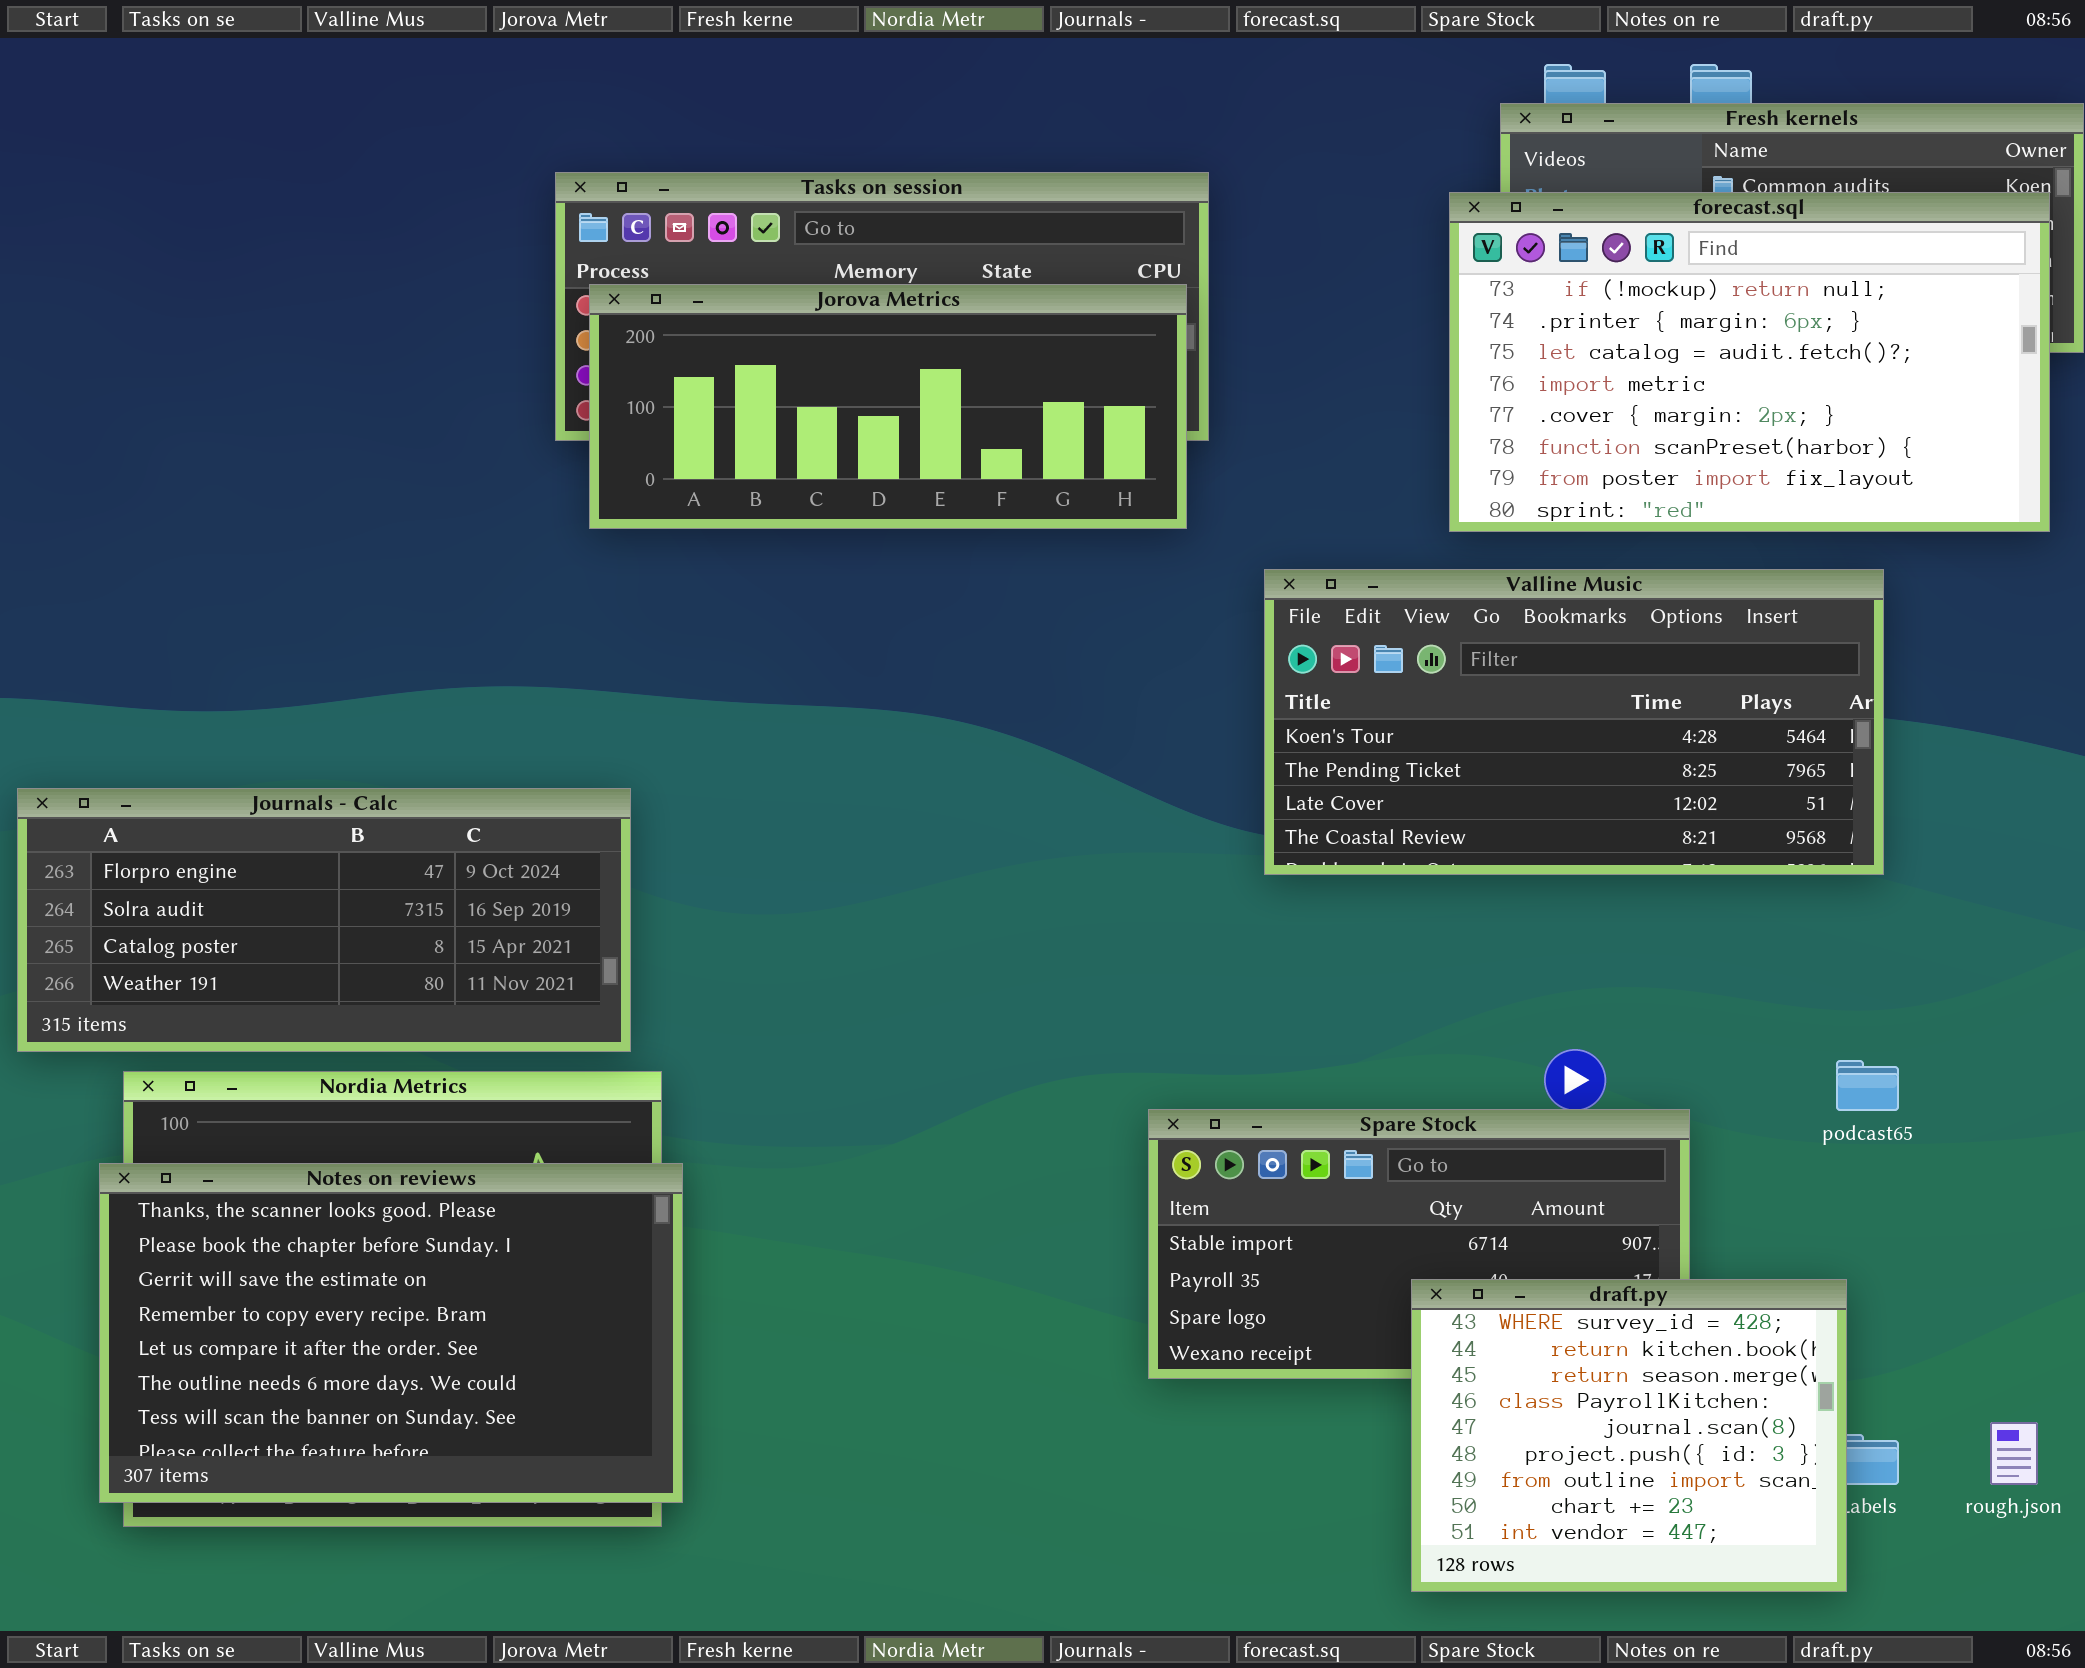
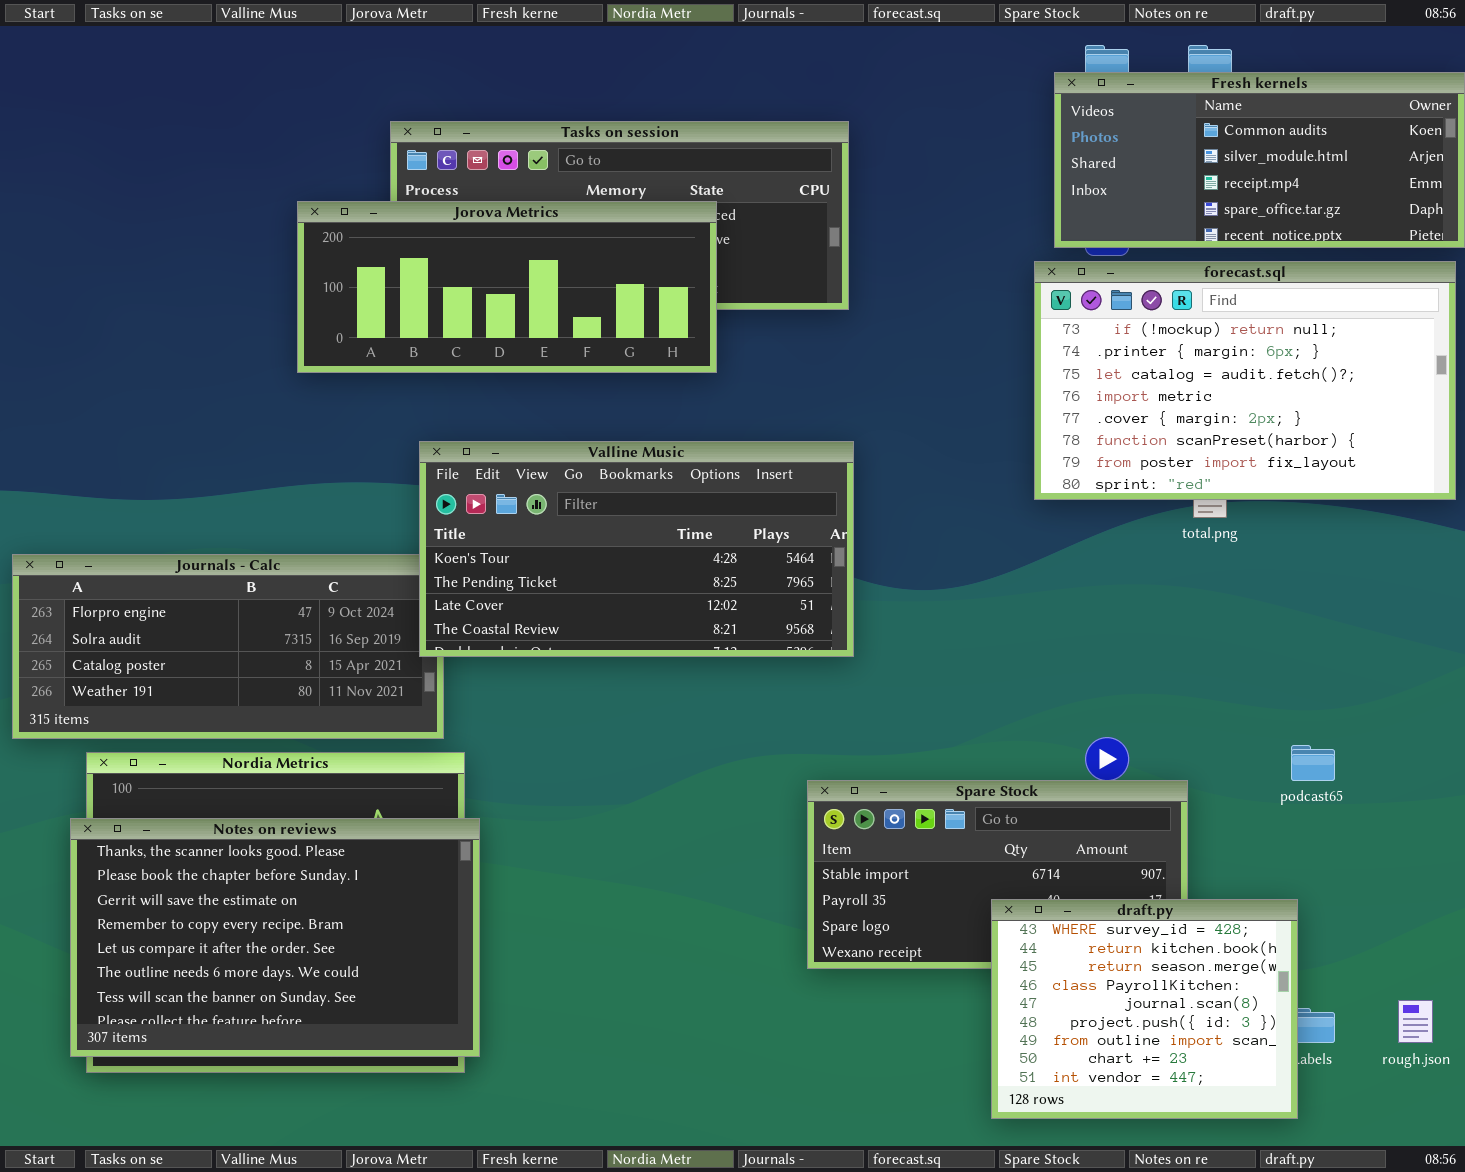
forecast.sql: [1449,192,2050,532] -> [1034,261,1456,500], moved
Jorova Metrics: [589,284,1187,529] -> [297,201,717,373], moved
Valline Music: [1264,569,1884,875] -> [419,441,854,657], moved

